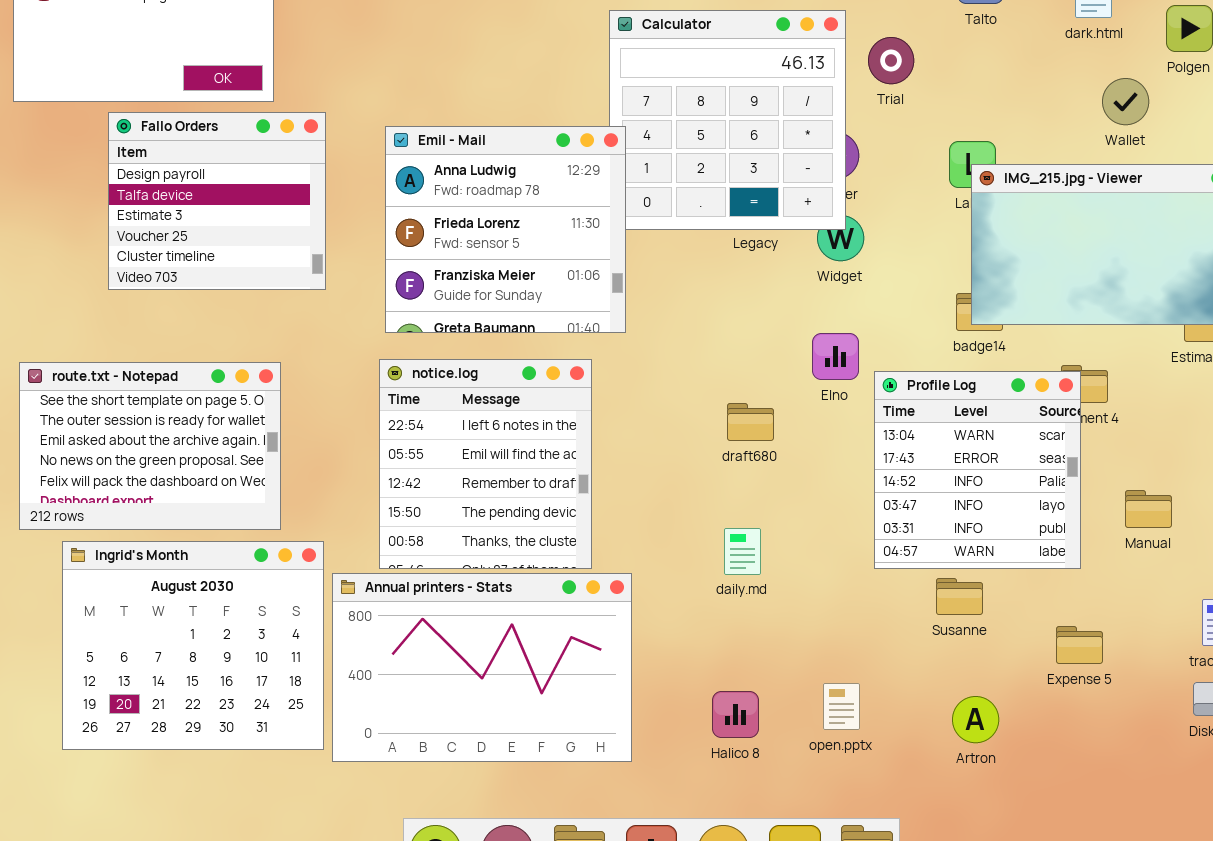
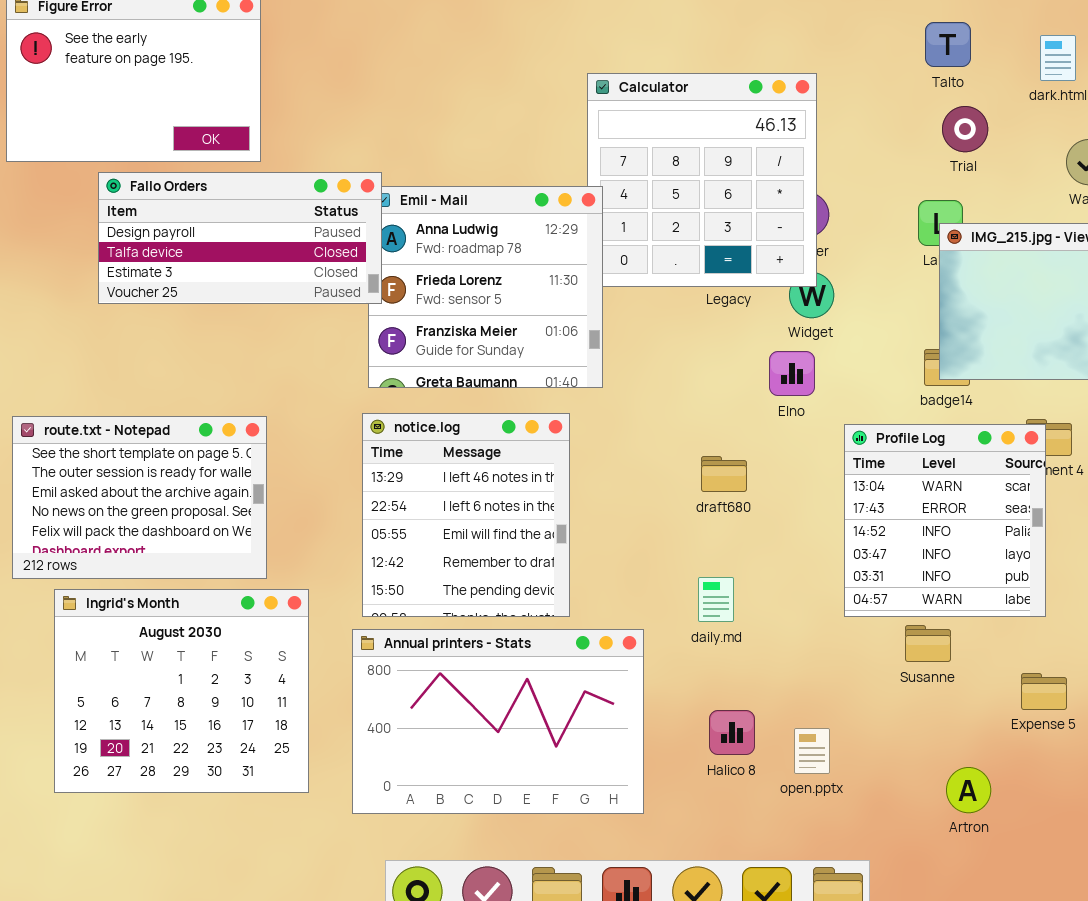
Trial: [868,37,914,84] -> [942,106,988,152], moved
Fallo Orders: [108,112,326,290] -> [98,172,382,304], resized
Elno: [812,333,859,380] -> [769,351,815,396], moved
notice.log: [379,359,592,569] -> [362,413,570,617], scrolled up 1 row
Annual printers - Stats: [332,573,632,762] -> [352,629,644,814], moved
Halico 8: [712,691,759,738] -> [709,710,755,755], moved
Artron: [952,696,999,743] -> [946,767,991,813], moved

